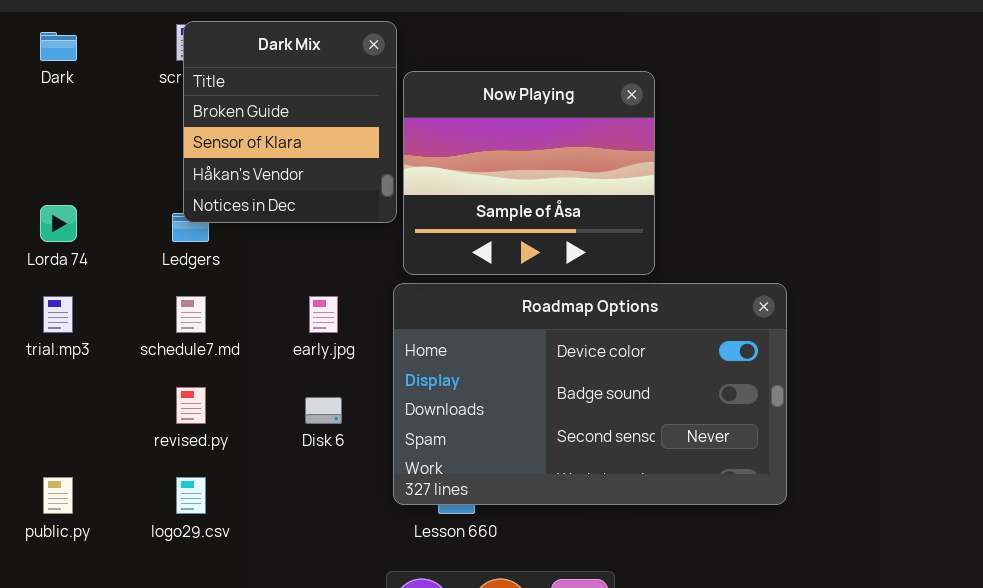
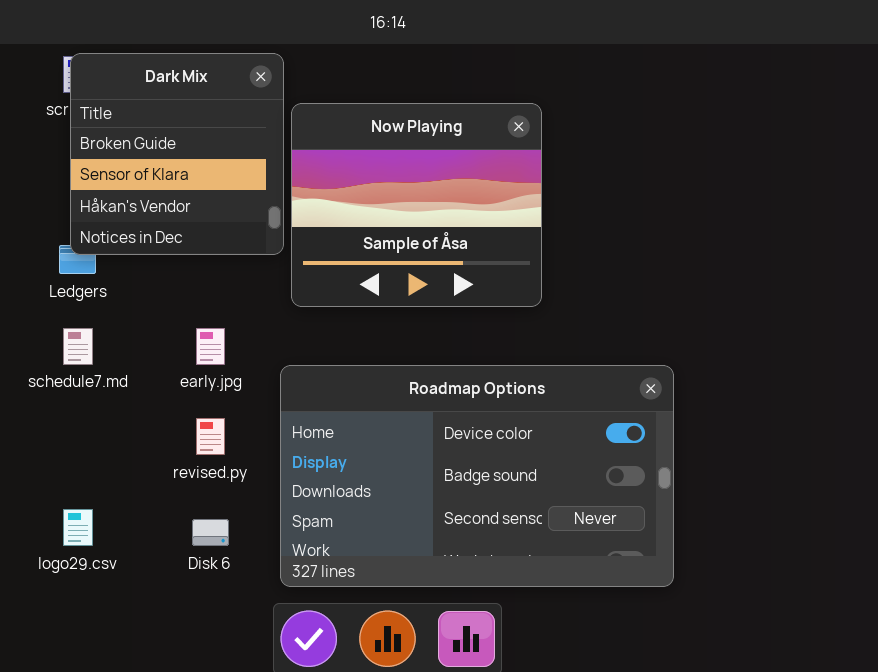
Roadmap Options: [393,283,787,505] -> [280,365,674,587], moved
revised.py: [176,387,206,424] -> [196,418,225,455], moved
Disk 6: [305,397,342,424] -> [192,519,229,546], moved

